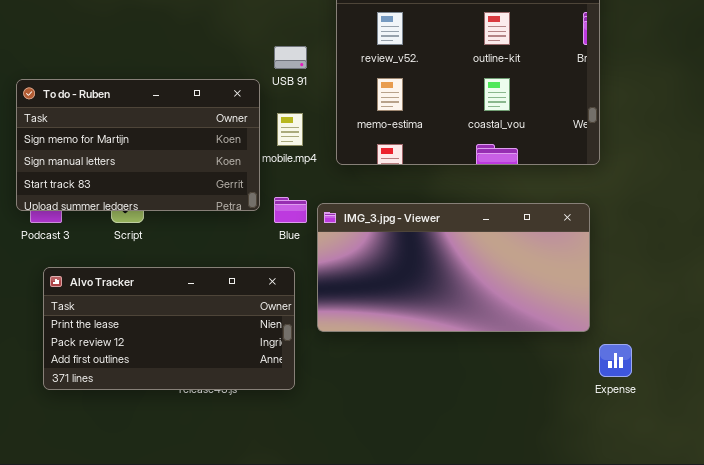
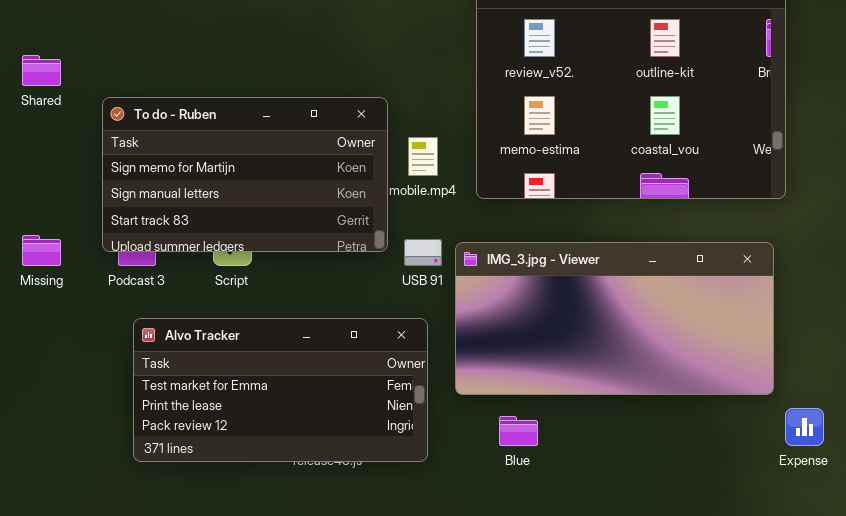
USB 91: [274,46,307,69] -> [404,239,442,266], moved
Blue: [274,197,307,223] -> [499,416,538,446], moved
Alvo Tracker: [43,267,295,390] -> [133,318,428,462], scrolled up 1 row

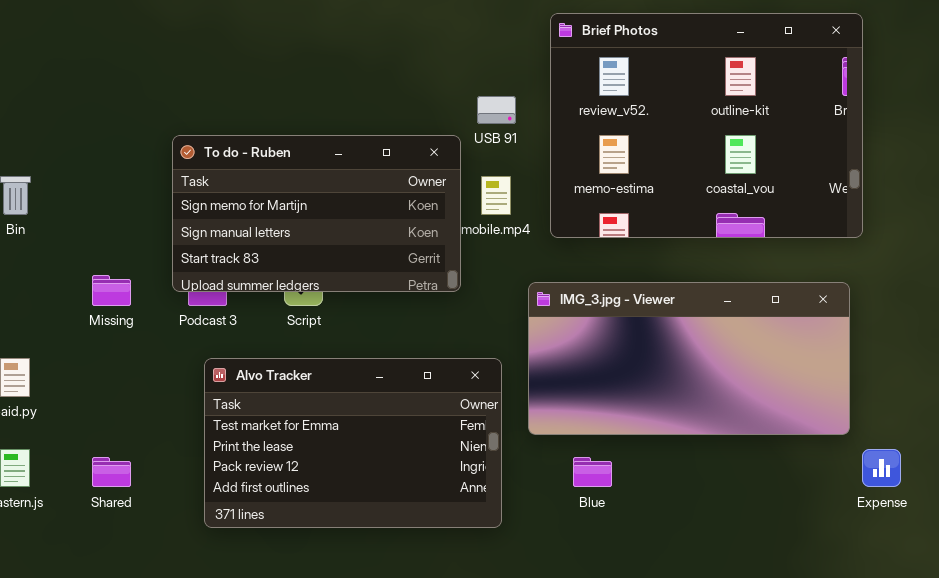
Shared: [22,55,61,86] -> [92,457,131,487], moved
USB 91: [404,239,442,266] -> [477,96,516,124], moved
Alvo Tracker: [133,318,428,462] -> [204,358,502,528], resized

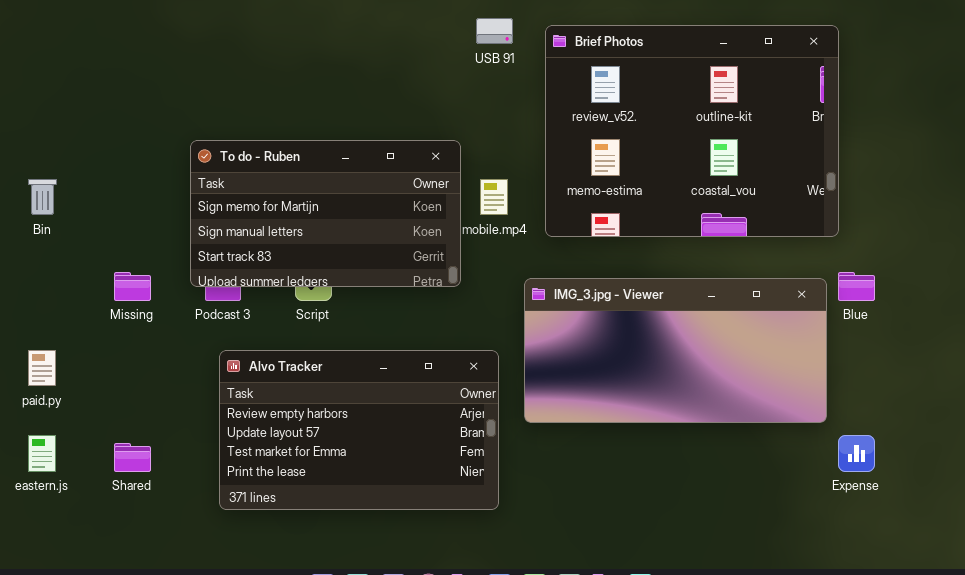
USB 91: [477,96,516,124] -> [476,18,513,44], moved
Alvo Tracker: [204,358,502,528] -> [219,350,499,510], scrolled up 2 rows
Blue: [573,457,612,487] -> [838,272,875,301], moved

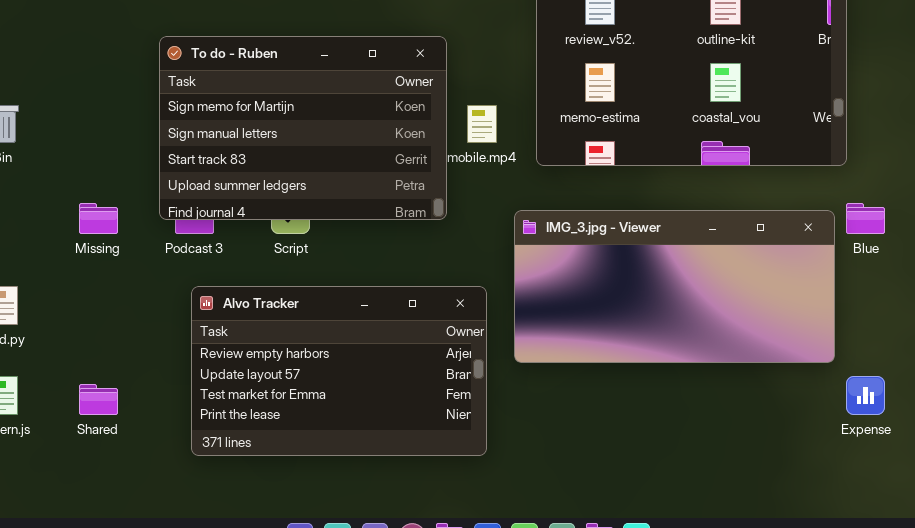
To do - Ruben: [190,140,461,287] -> [159,36,447,220], resized

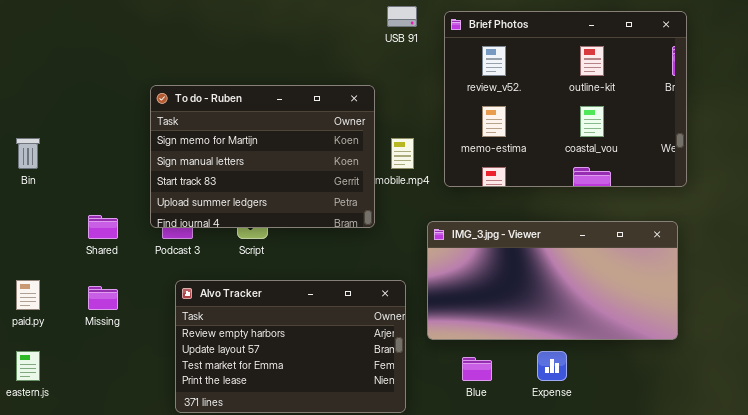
Missing: [79,203,118,234] -> [88,286,118,310], moved
Blue: [846,203,885,234] -> [462,357,492,381], moved
Expense: [846,376,885,415] -> [537,351,567,381], moved
Shared: [79,384,118,415] -> [88,215,118,239], moved

